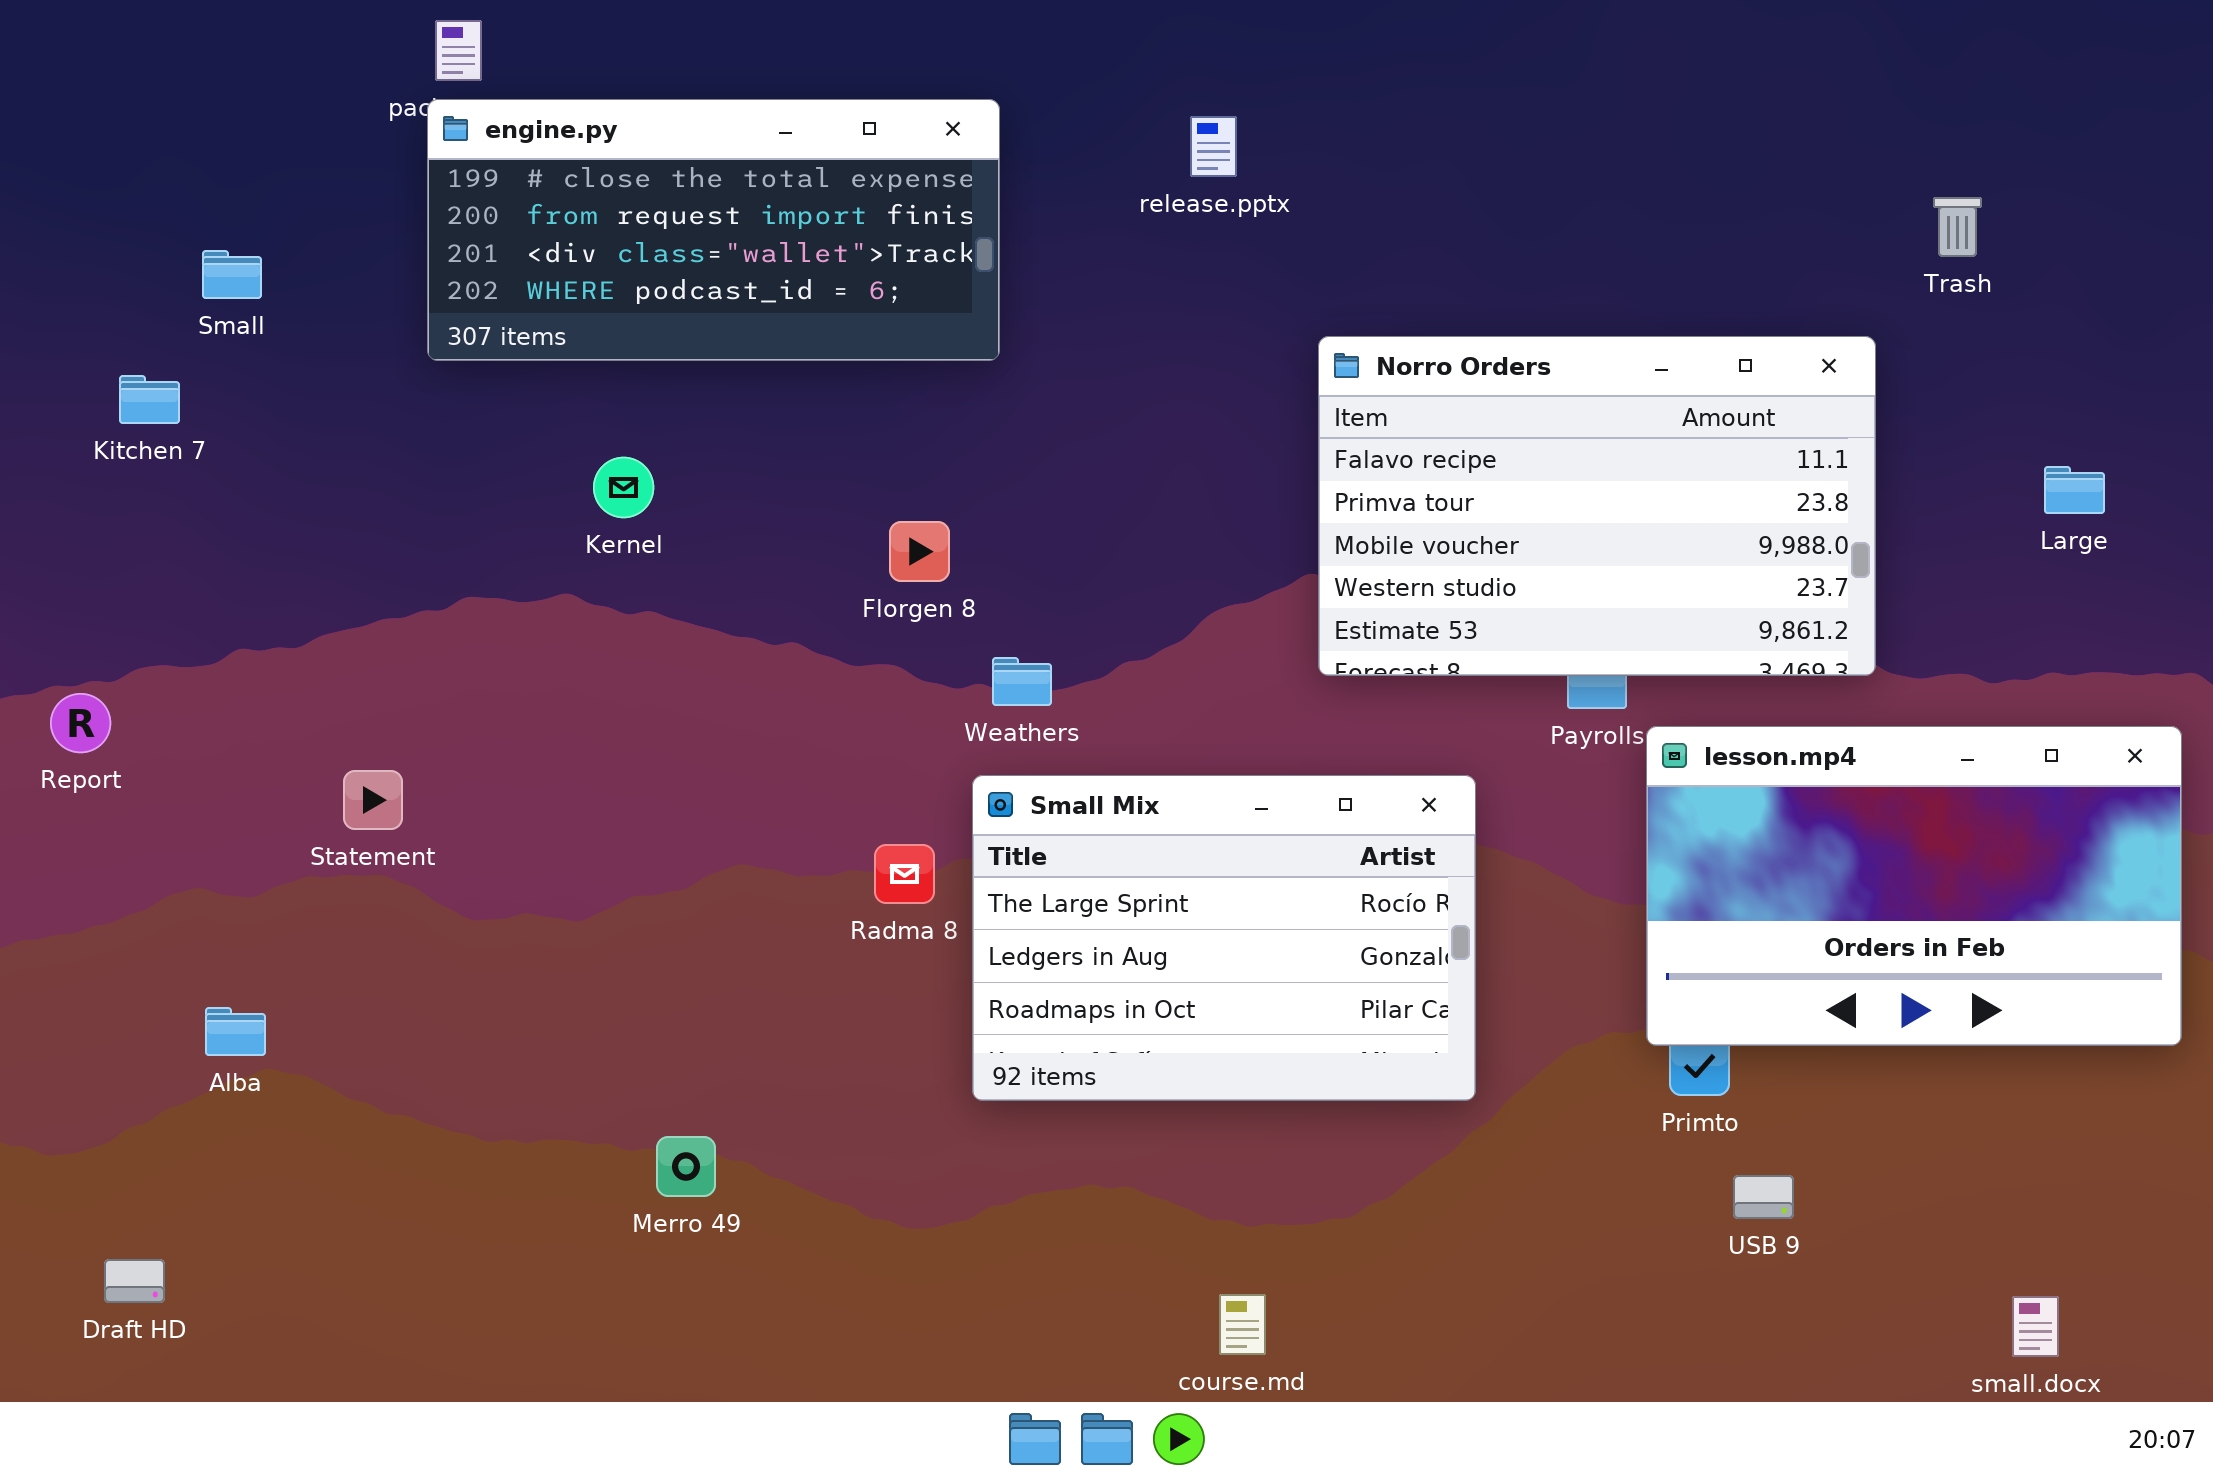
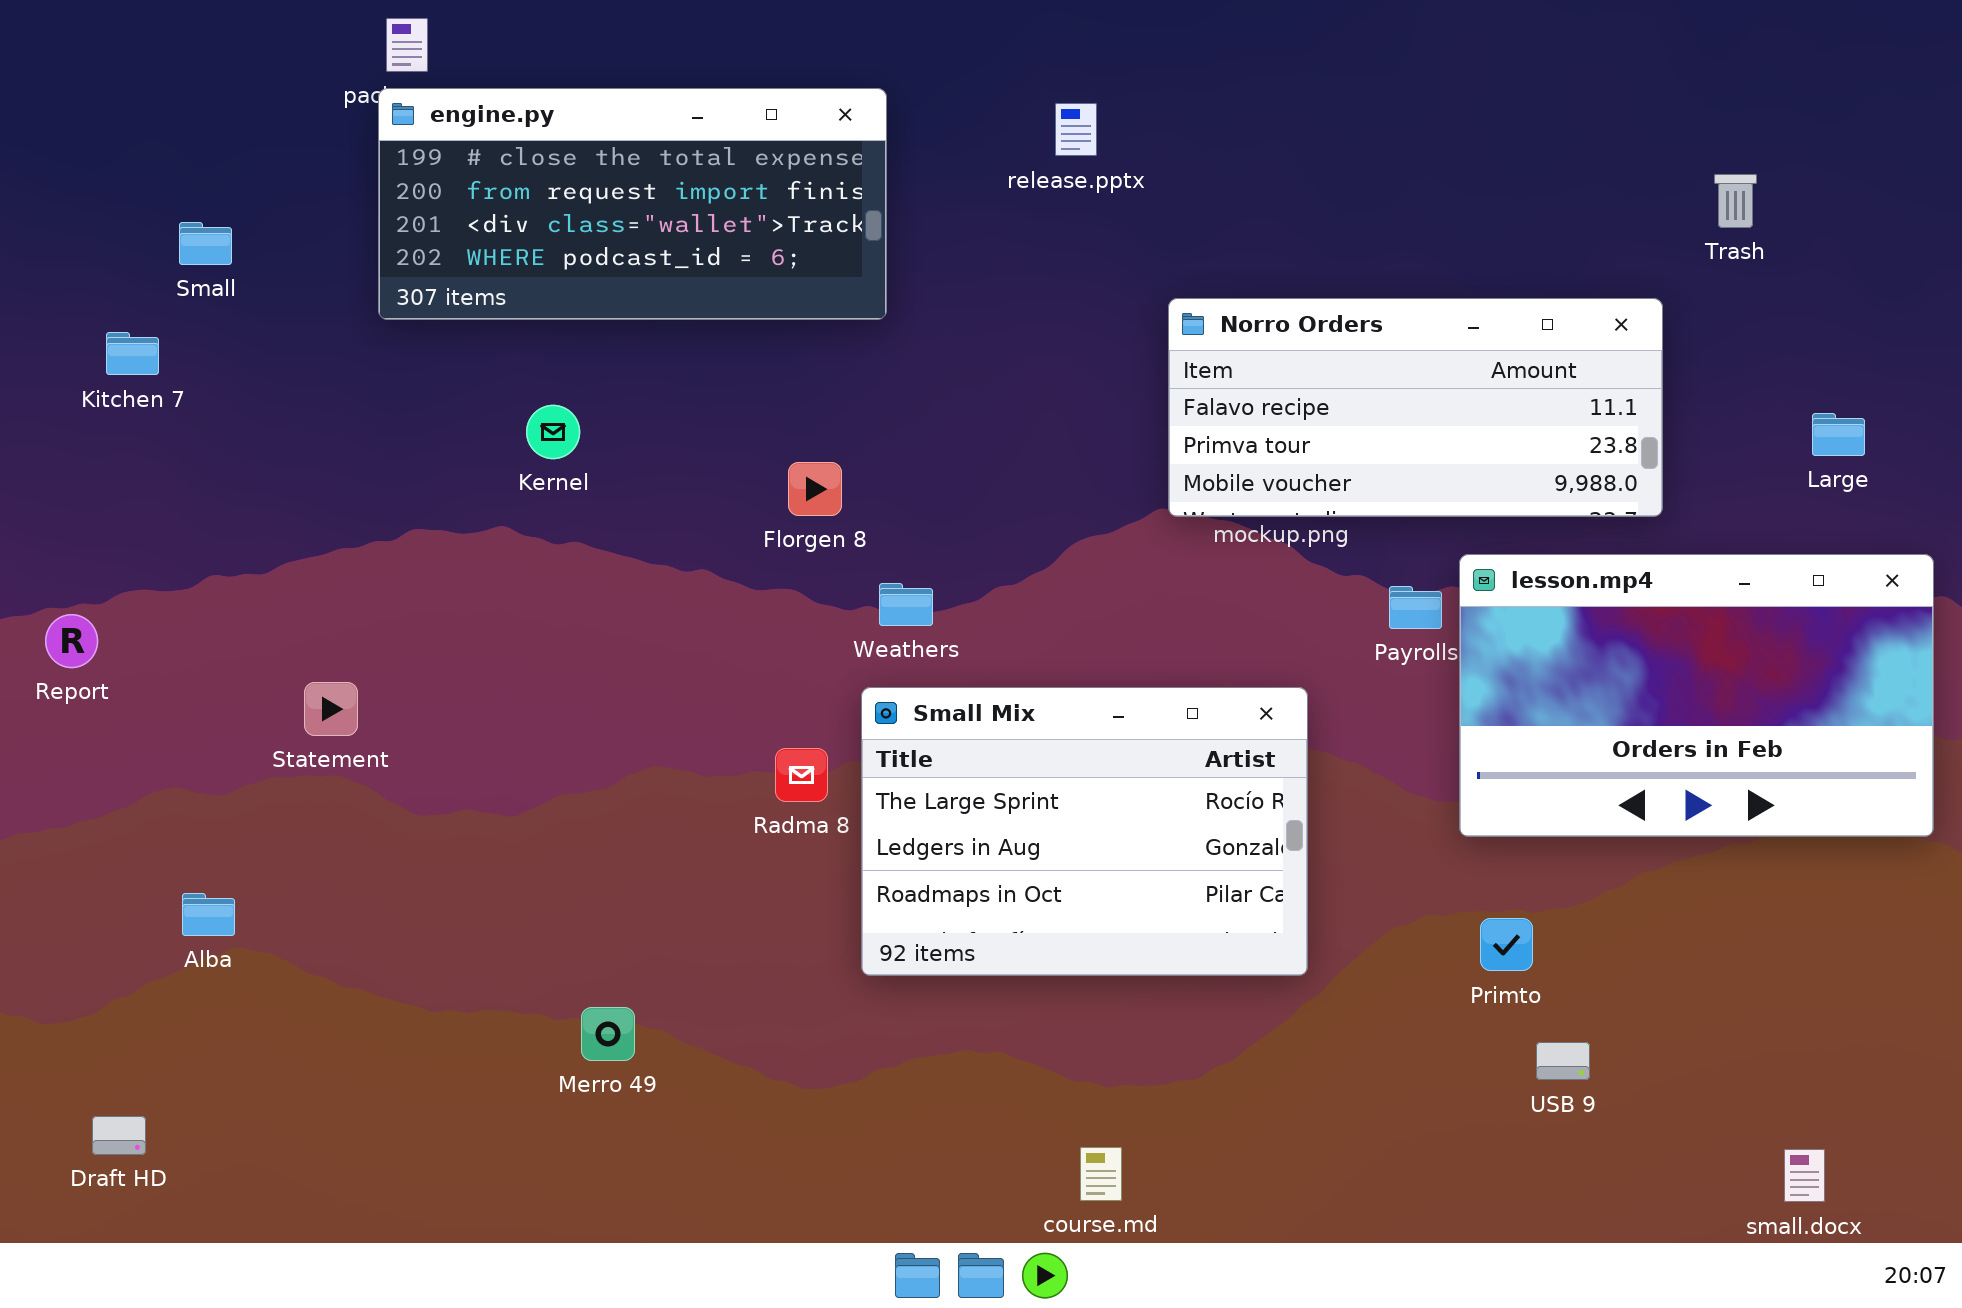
Norro Orders: [1318,336,1876,676] -> [1168,298,1663,517], resized
lesson.mp4: [1646,726,2182,1046] -> [1459,554,1934,837], moved

